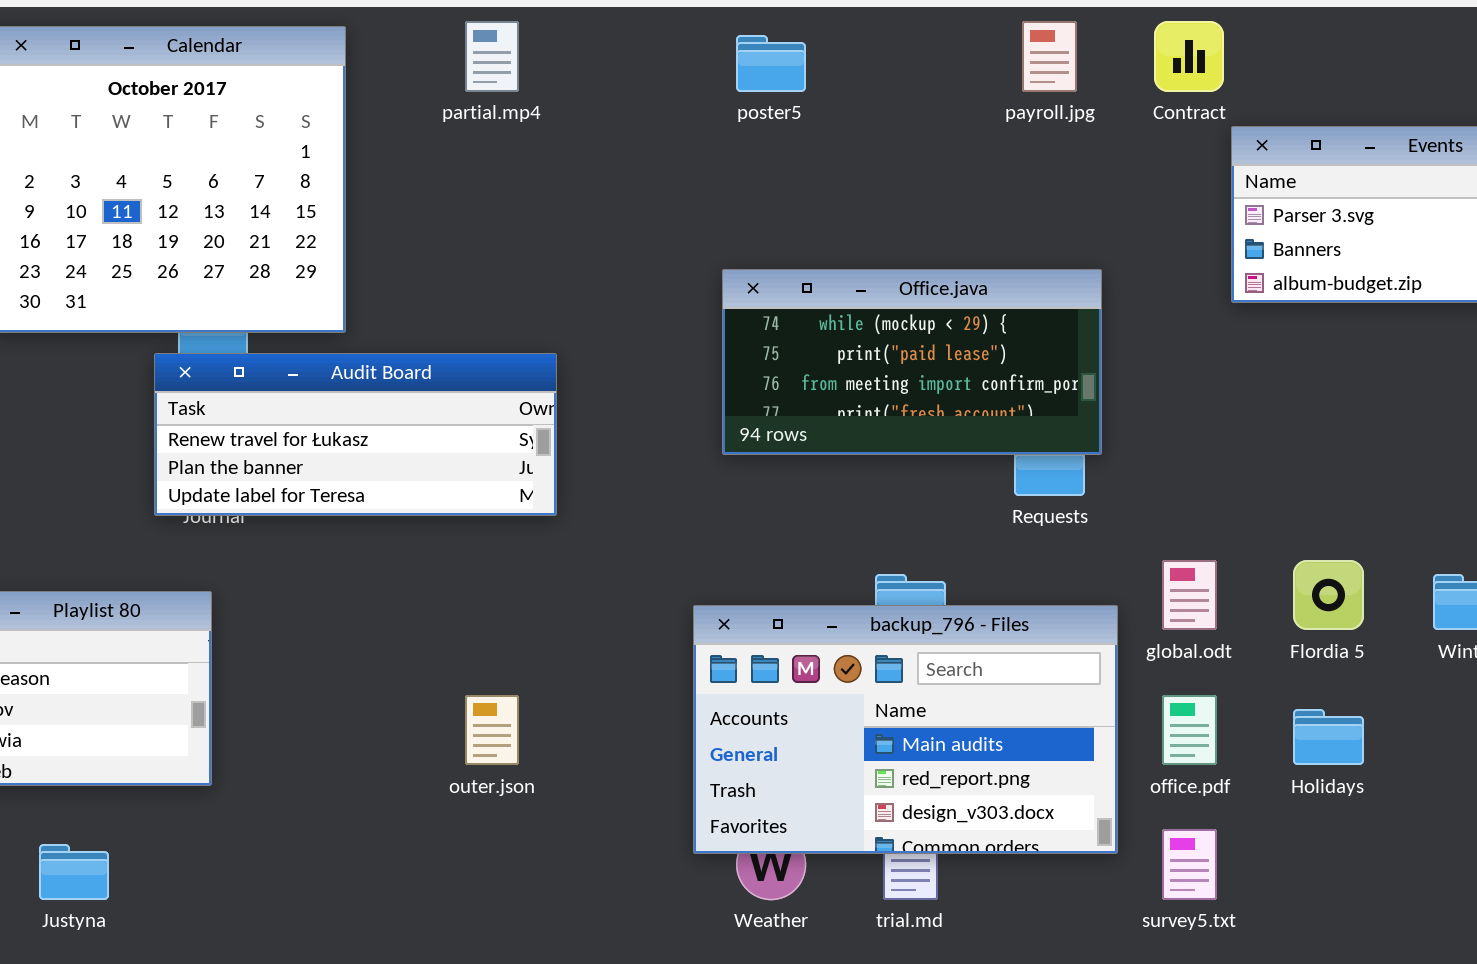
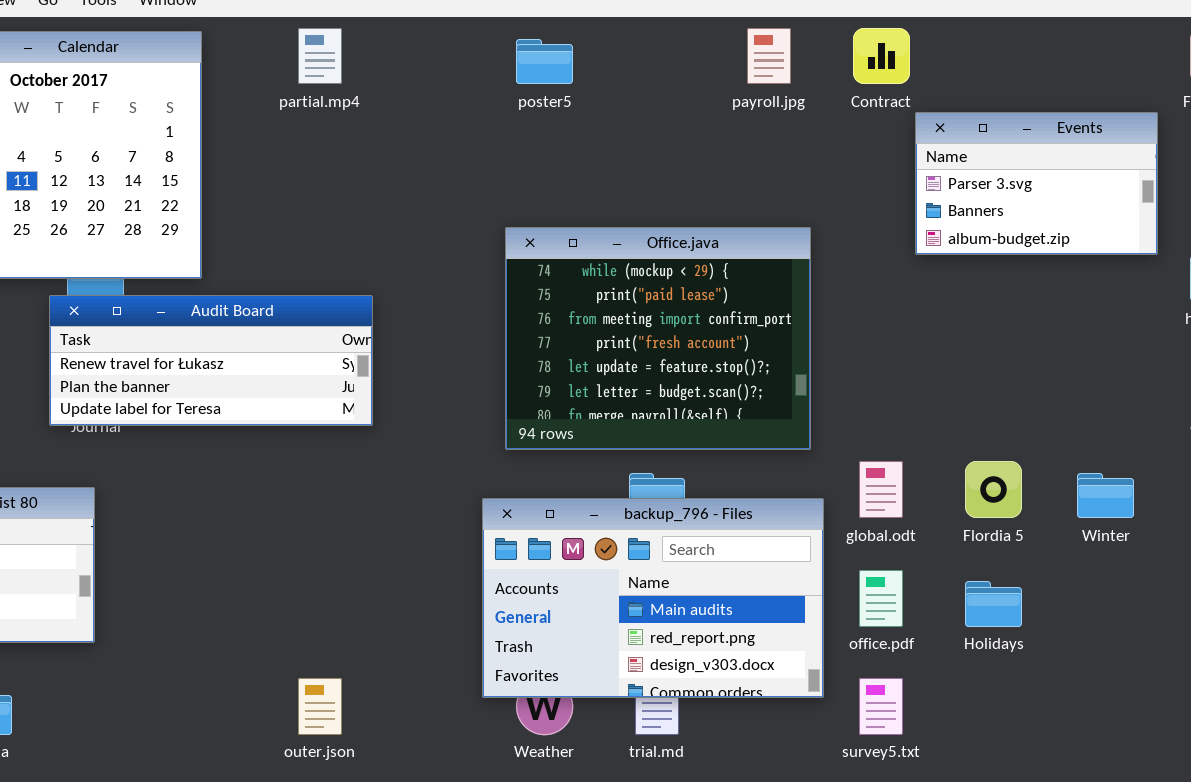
Office.java: [722,269,1102,455] -> [505,227,811,450], resized
outer.json: [465,695,519,765] -> [298,678,342,735], moved

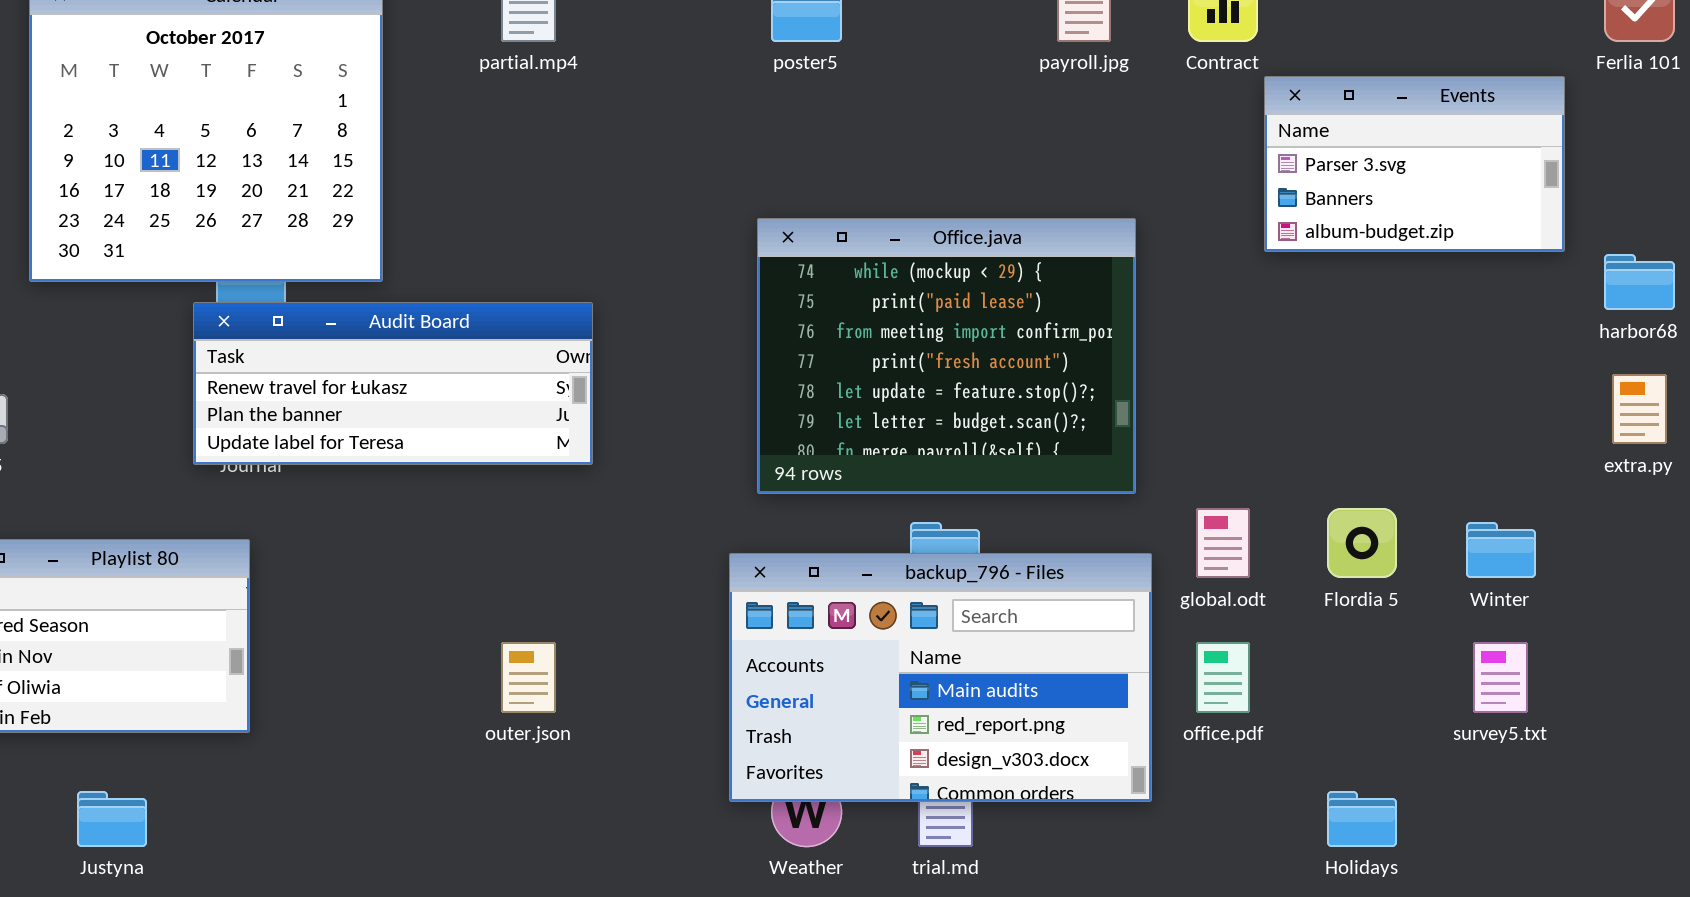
Holidays: [965,581,1022,627] -> [1327,791,1397,847], moved
outer.json: [298,678,342,735] -> [501,642,556,713], moved
survey5.txt: [859,678,903,735] -> [1473,642,1528,713], moved

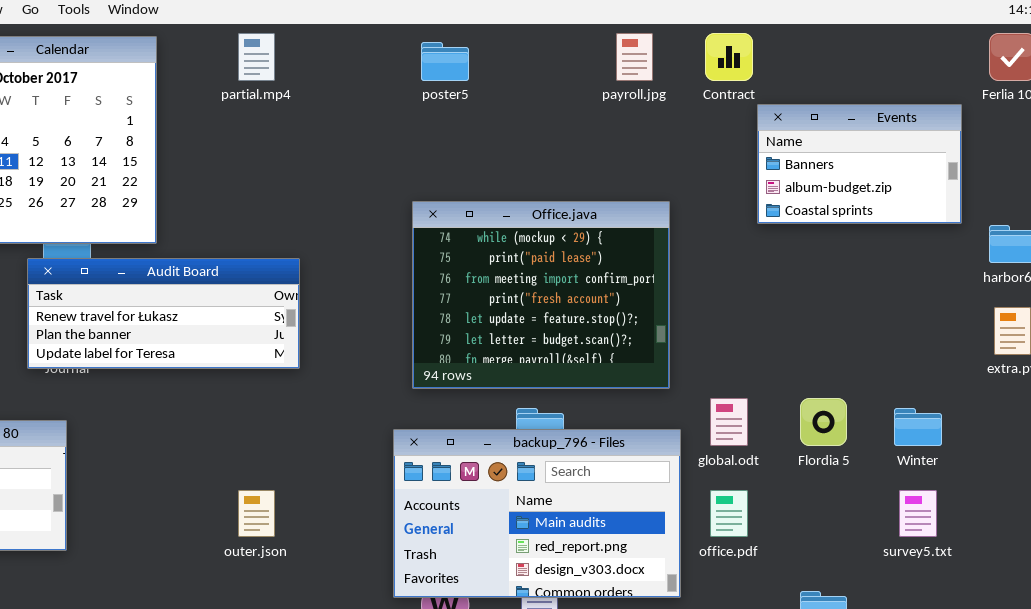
Events: [1264,76,1565,252] -> [757,104,962,224], scrolled down 1 row

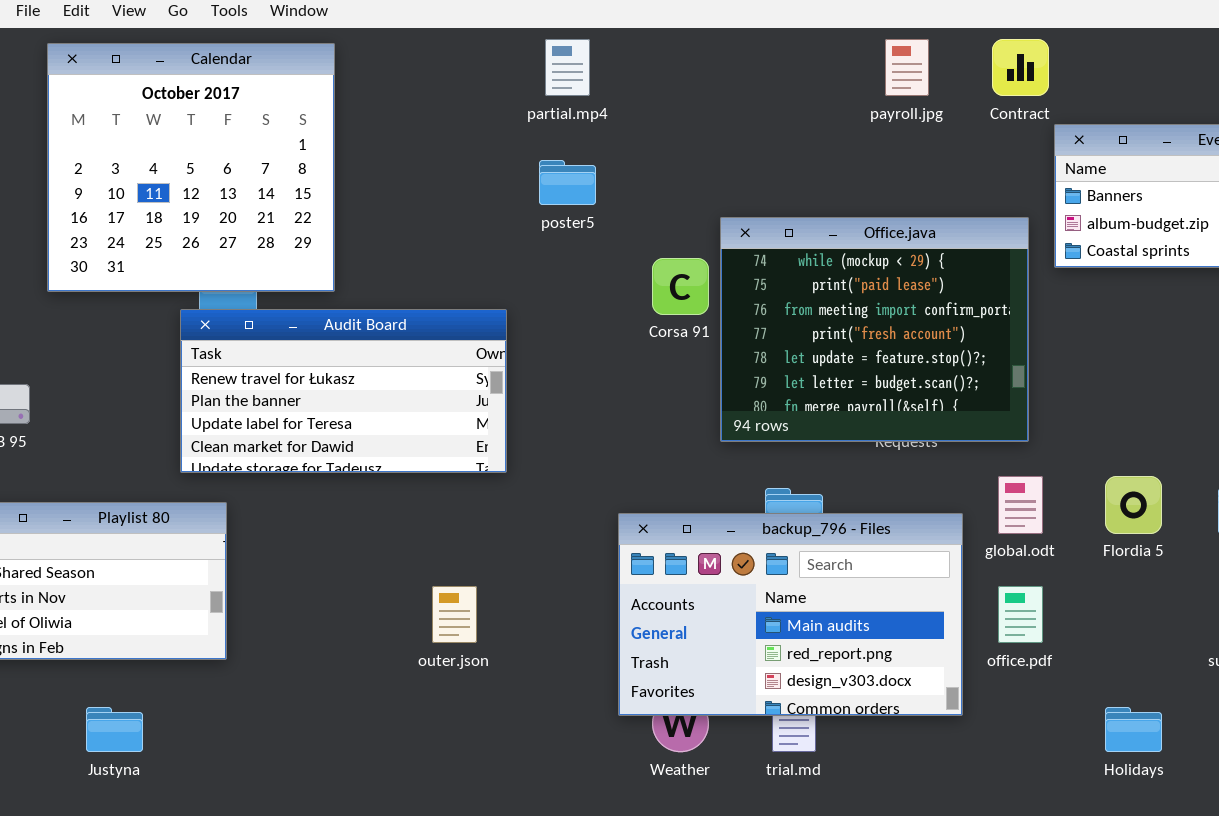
partial.mp4: [238,33,275,81] -> [545,39,590,96], moved
poster5: [421,42,469,81] -> [539,160,596,205], moved
Office.java: [412,201,670,389] -> [720,217,1029,442], moved
Audit Board: [27,258,300,369] -> [180,309,507,473], resized

